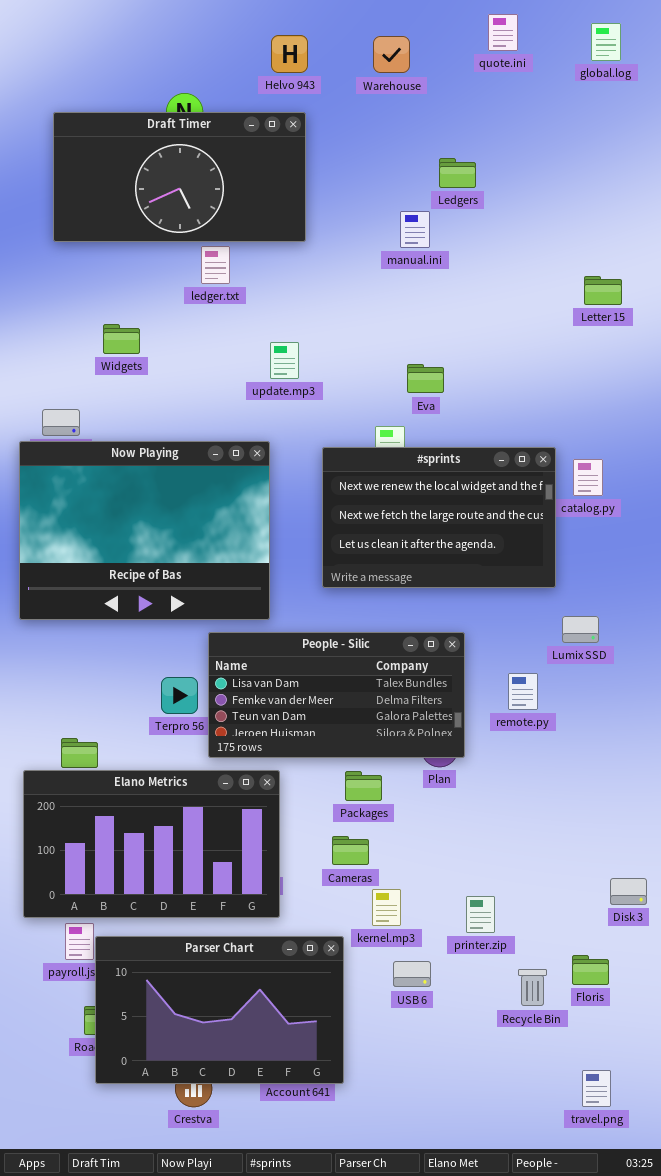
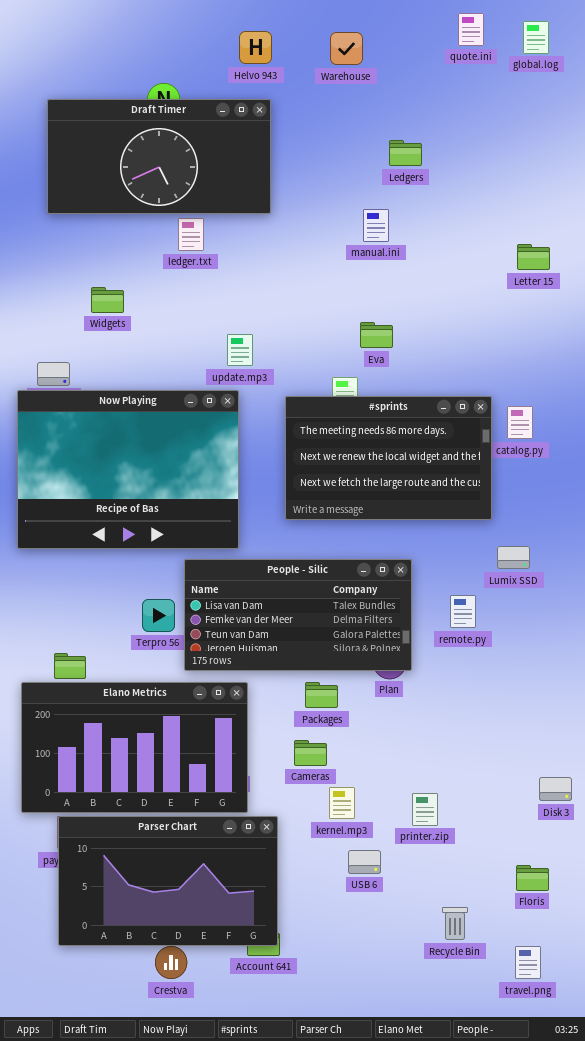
quote.ini: [488,14,518,51] -> [458,13,484,46], moved
manual.ini: [400,211,430,248] -> [363,209,389,242], moved
update.mp3: [270,342,299,379] -> [227,334,253,366], moved
#sprints: [322,447,556,588] -> [285,396,492,520], scrolled up 1 row
Parser Chart: [95,936,344,1084] -> [58,816,278,946], moved
Floris: [572,955,609,985] -> [516,865,549,891], moved
Recycle Bin: [518,969,547,1006] -> [442,907,468,940], moved

